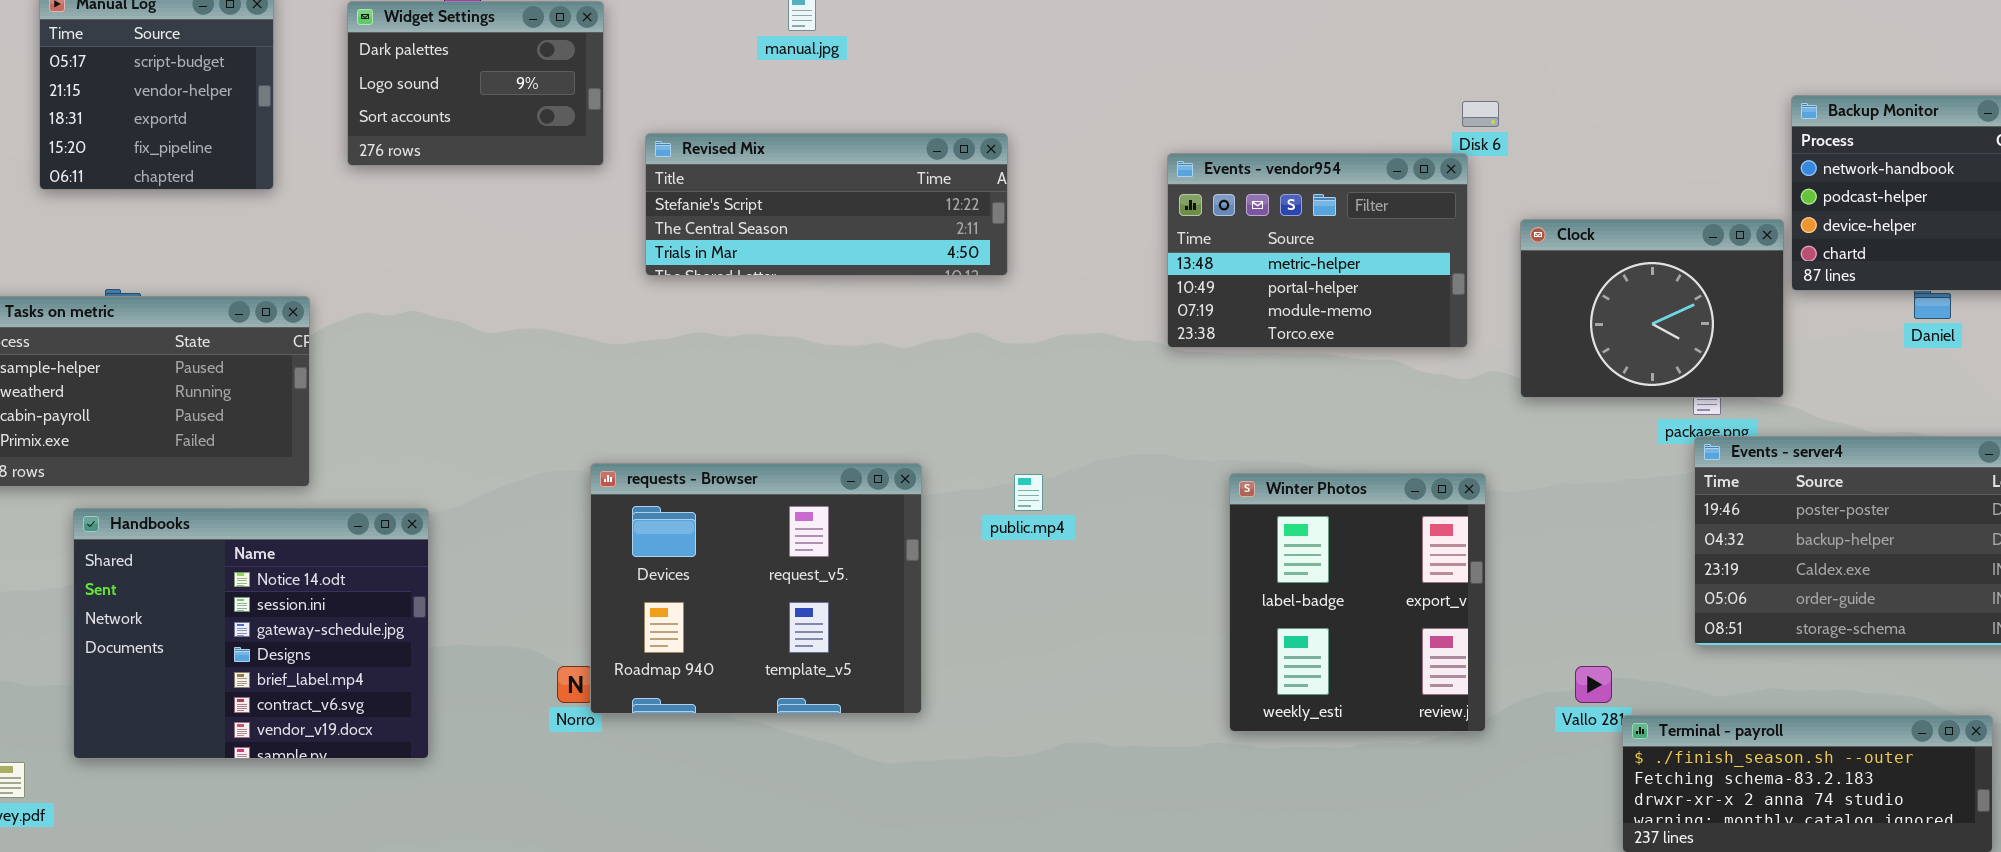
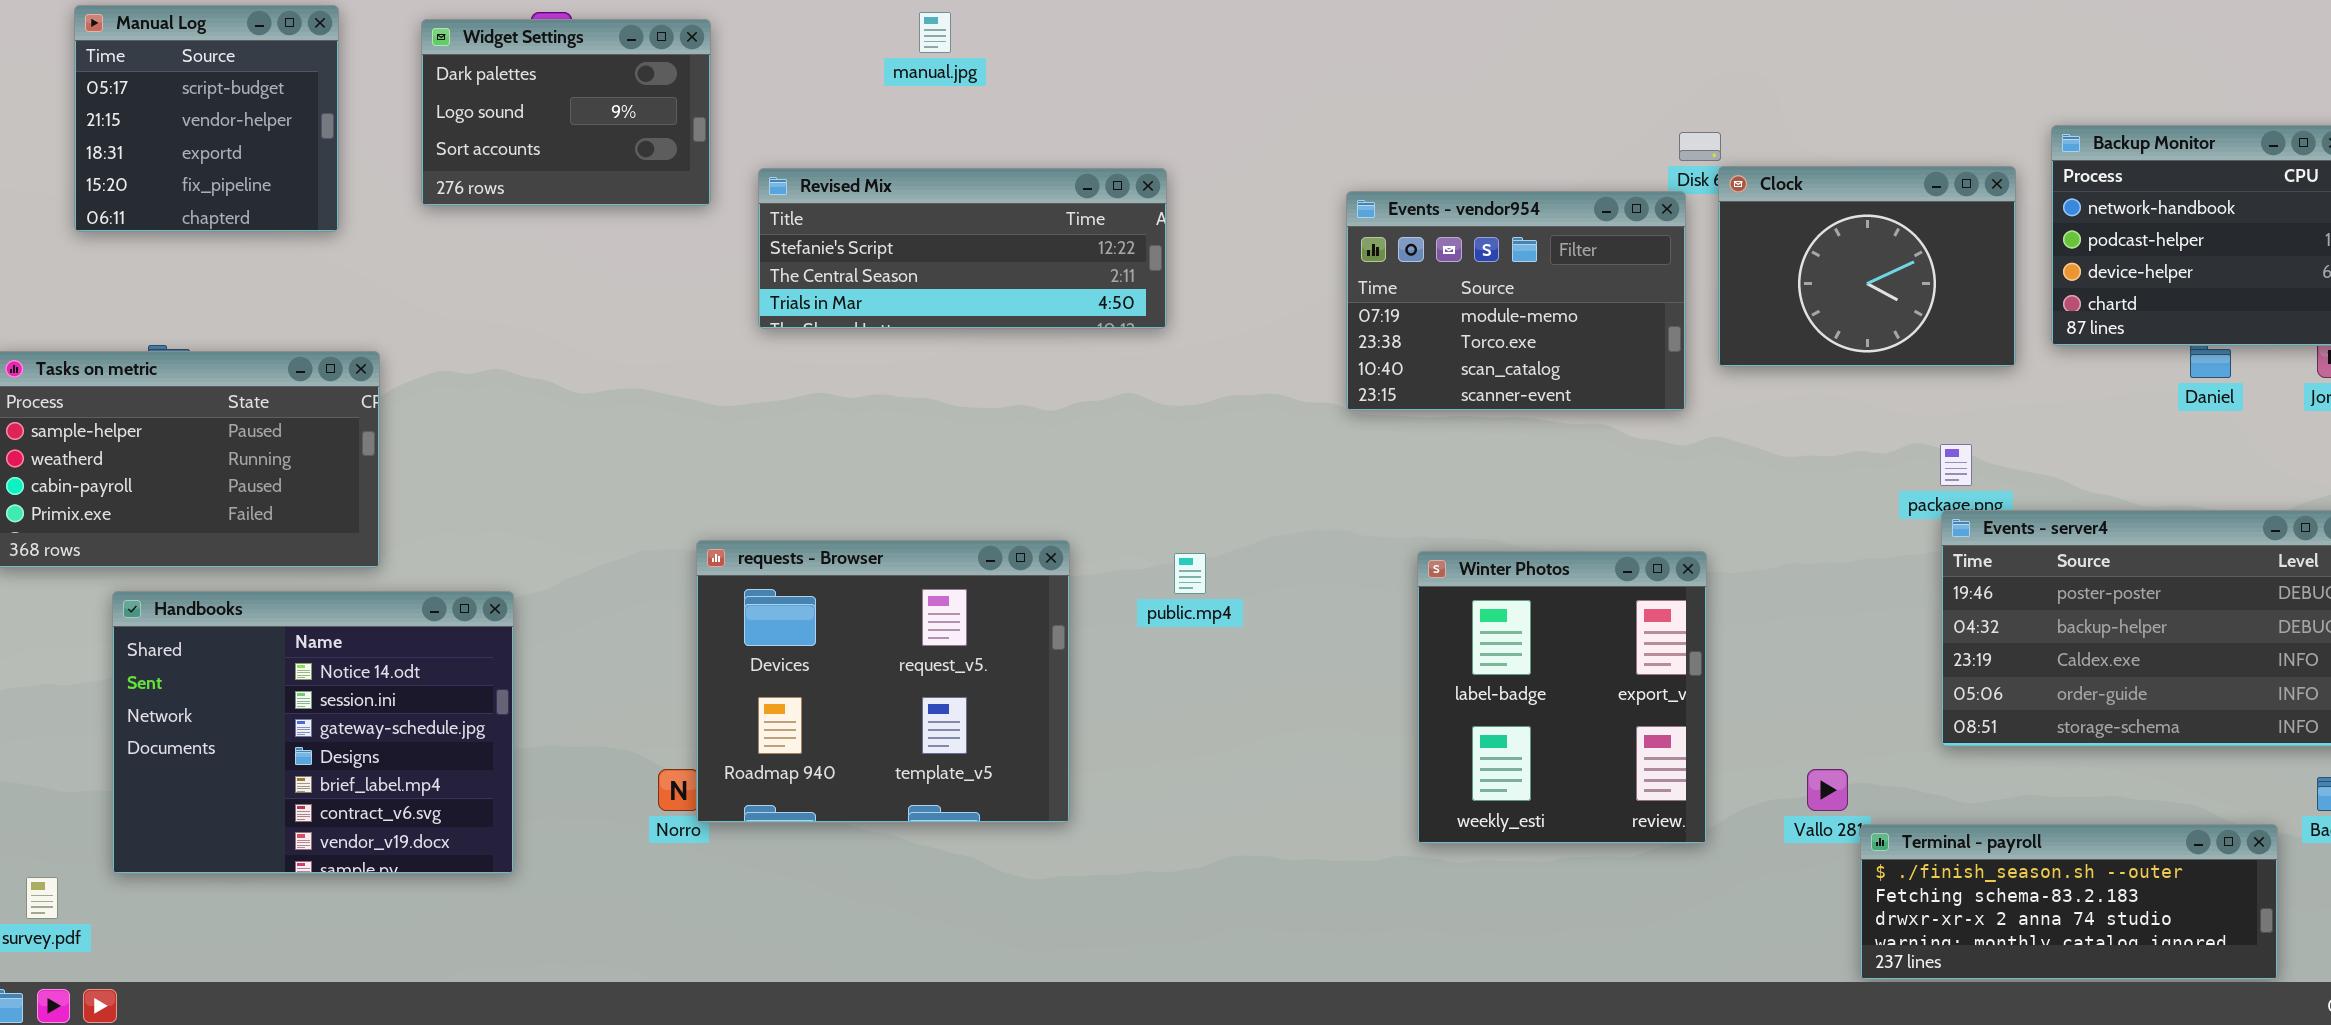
Events - vendor954: [1167,153,1468,348] -> [1346,191,1686,411], scrolled down 2 rows
Clock: [1520,219,1784,398] -> [1718,166,2016,367], moved

